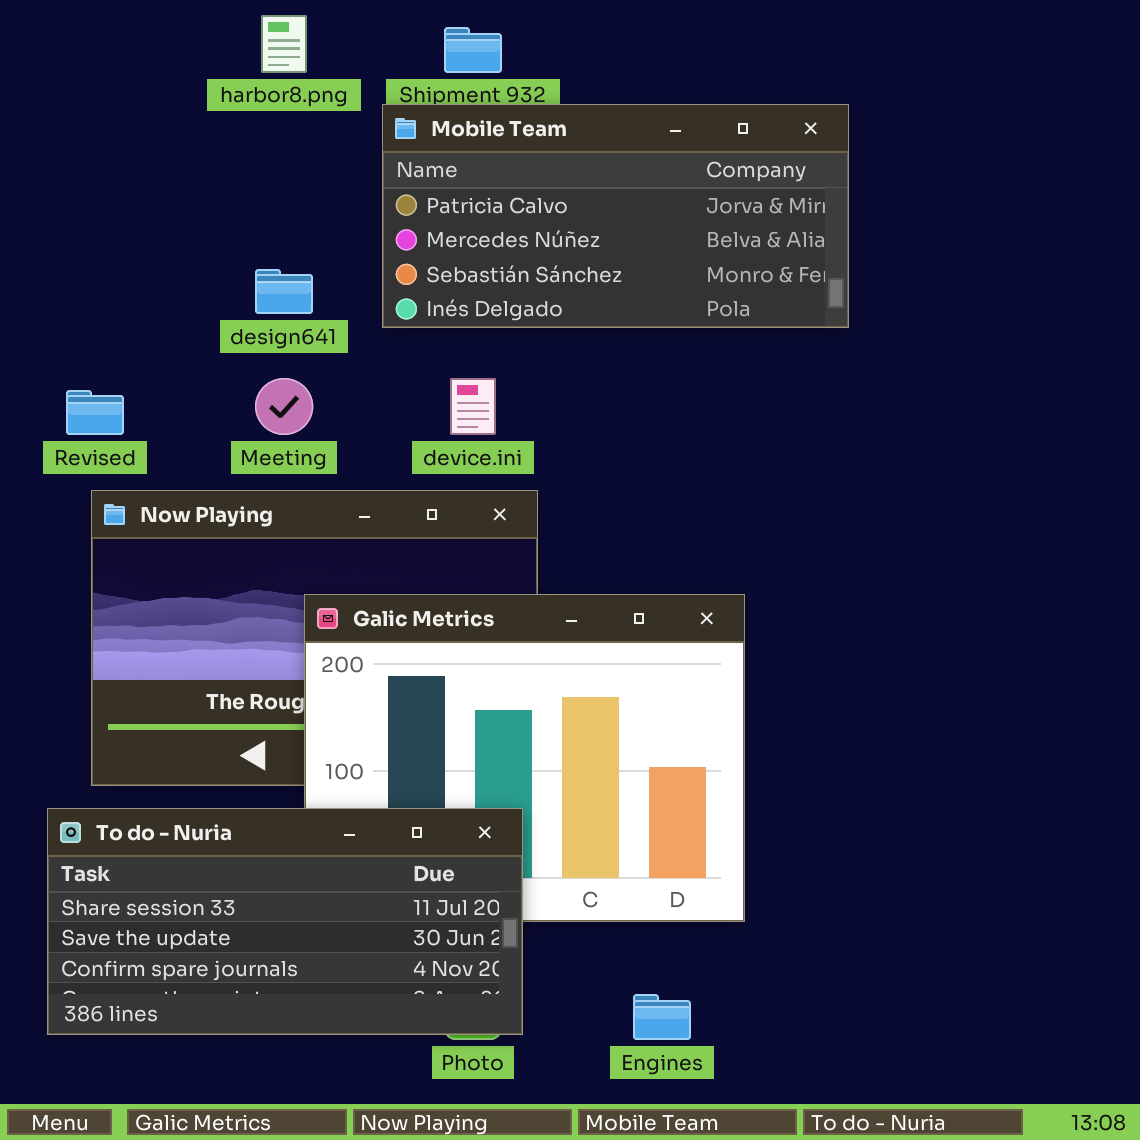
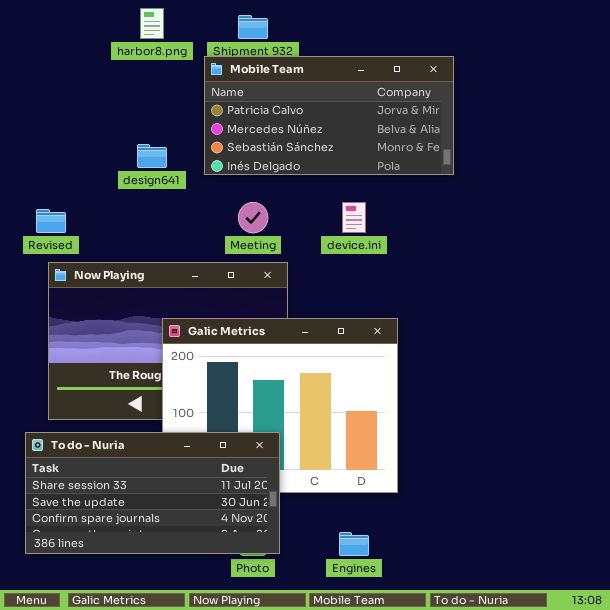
Meeting: [255,378,313,435] -> [238,202,268,233], moved
device.ini: [450,378,496,435] -> [342,202,366,233], moved

